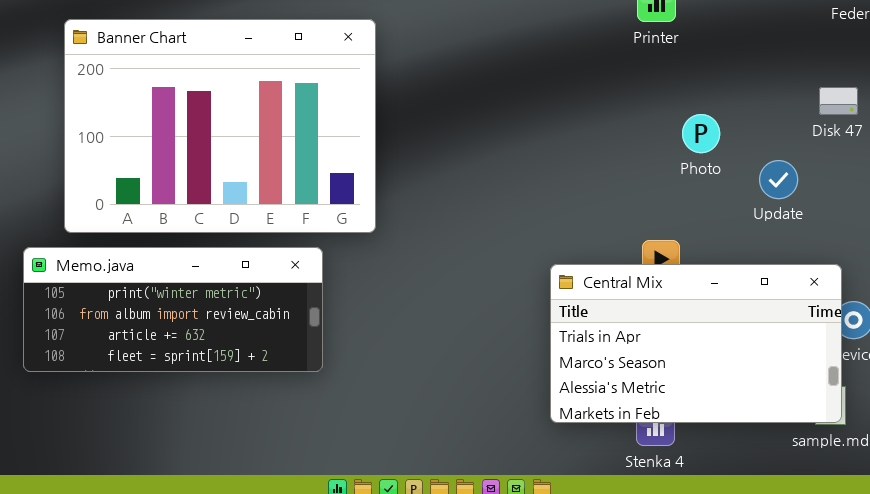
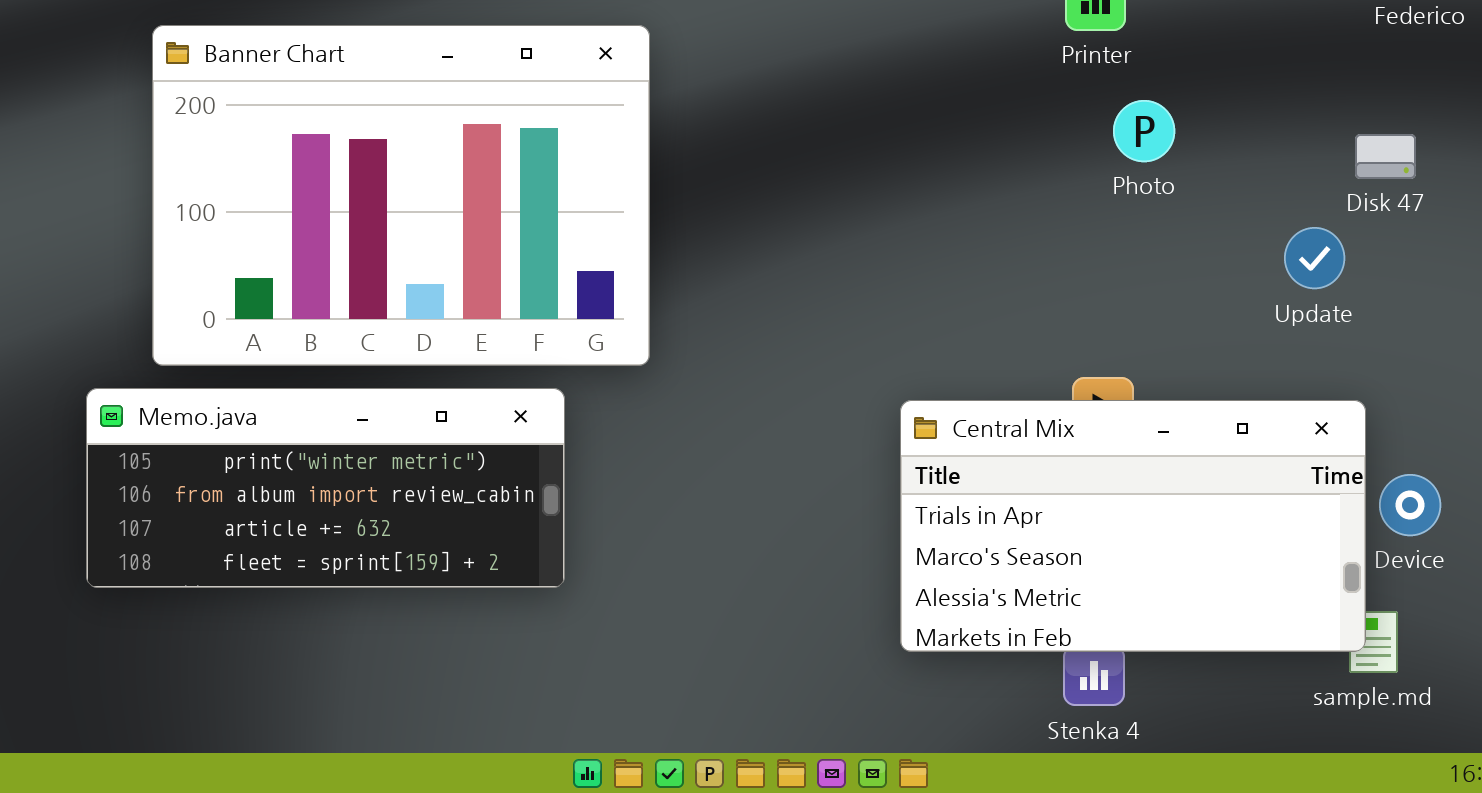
Photo: [682,114,720,153] -> [1113,100,1175,162], moved
Update: [759,160,798,199] -> [1284,227,1345,289], moved
Central Mix: [550,264,842,423] -> [900,400,1366,652], moved

